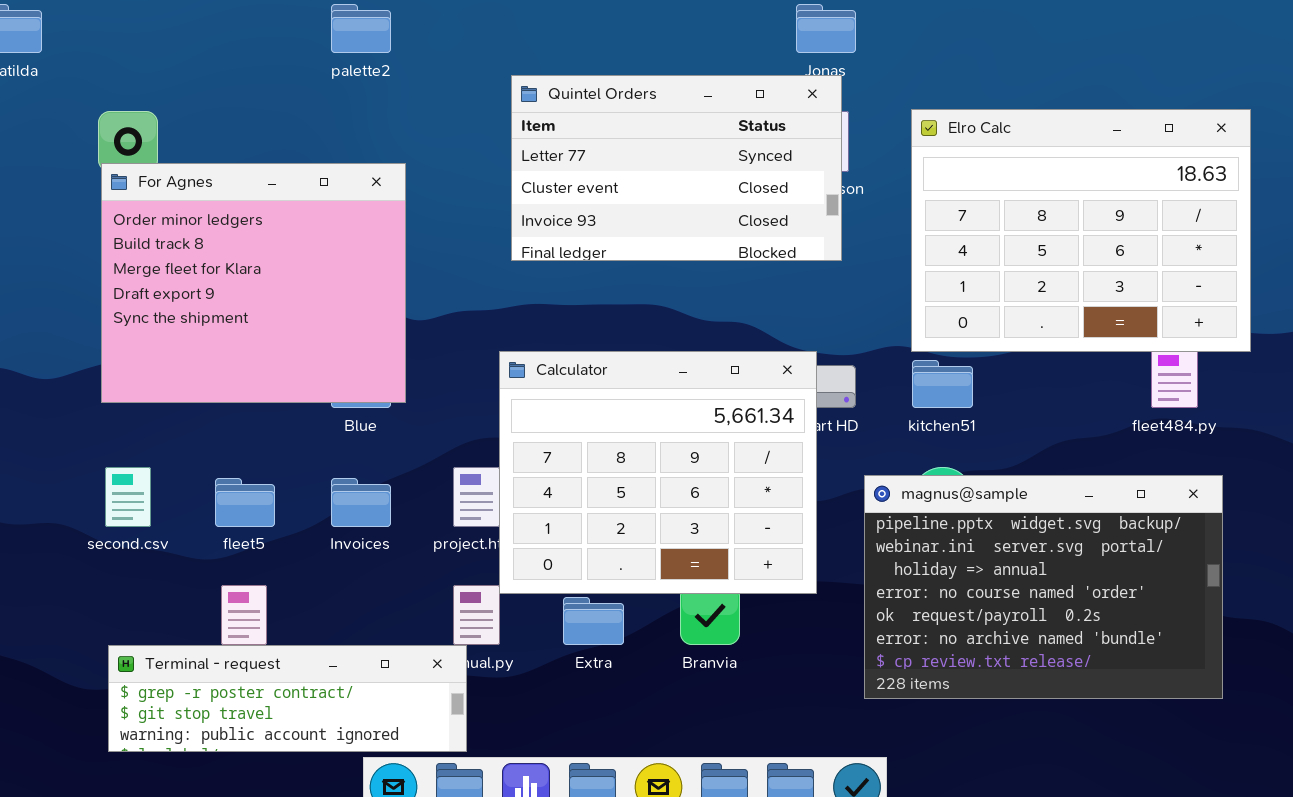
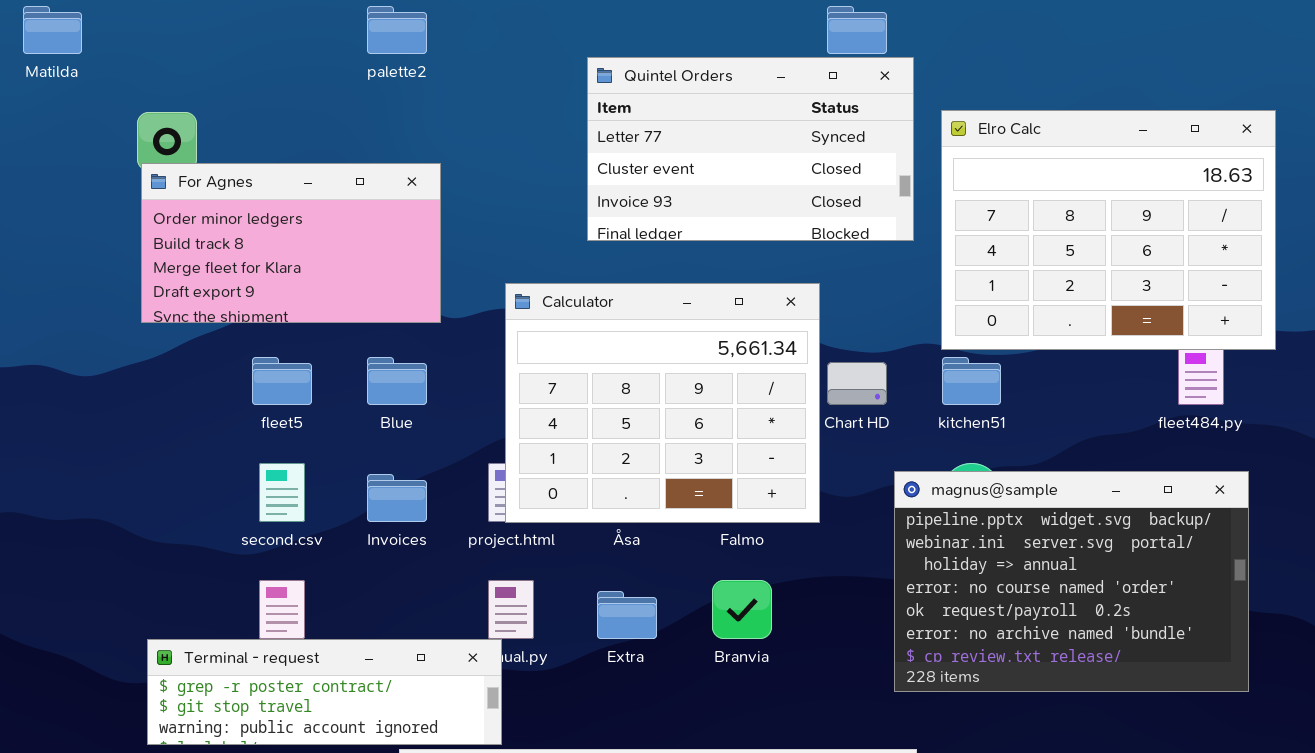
Quintel Orders: [511,75,842,261] -> [587,57,914,241], moved
For Agnes: [101,163,406,403] -> [141,163,441,323], resized
Calculator: [499,351,817,594] -> [505,283,820,523], moved
second.csv: [105,467,151,527] -> [259,463,305,522], moved
fleet5: [215,478,275,527] -> [252,357,312,405], moved

